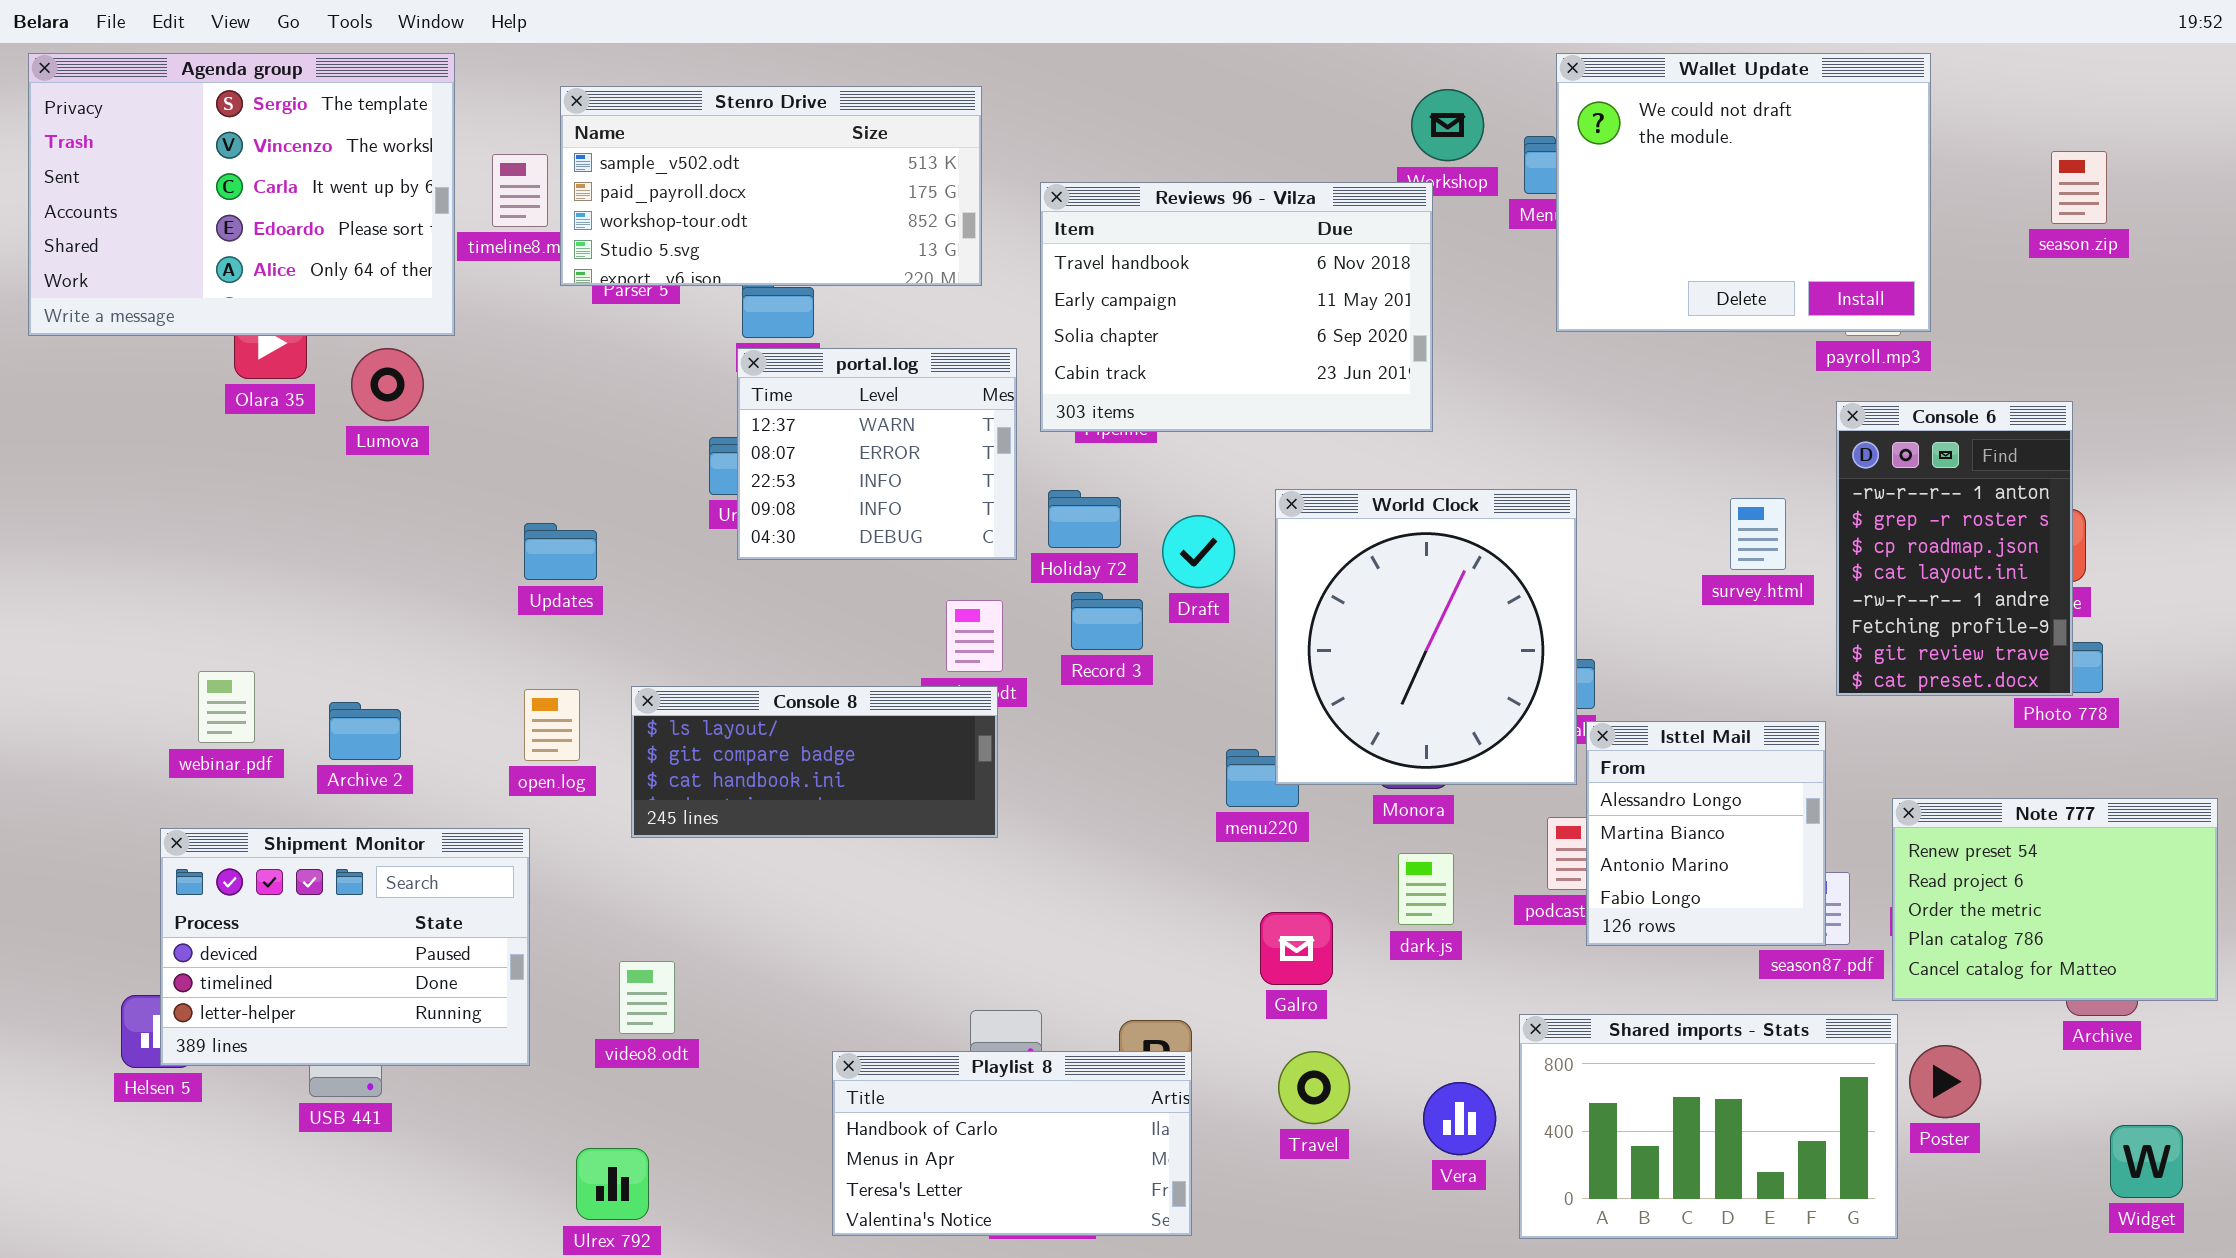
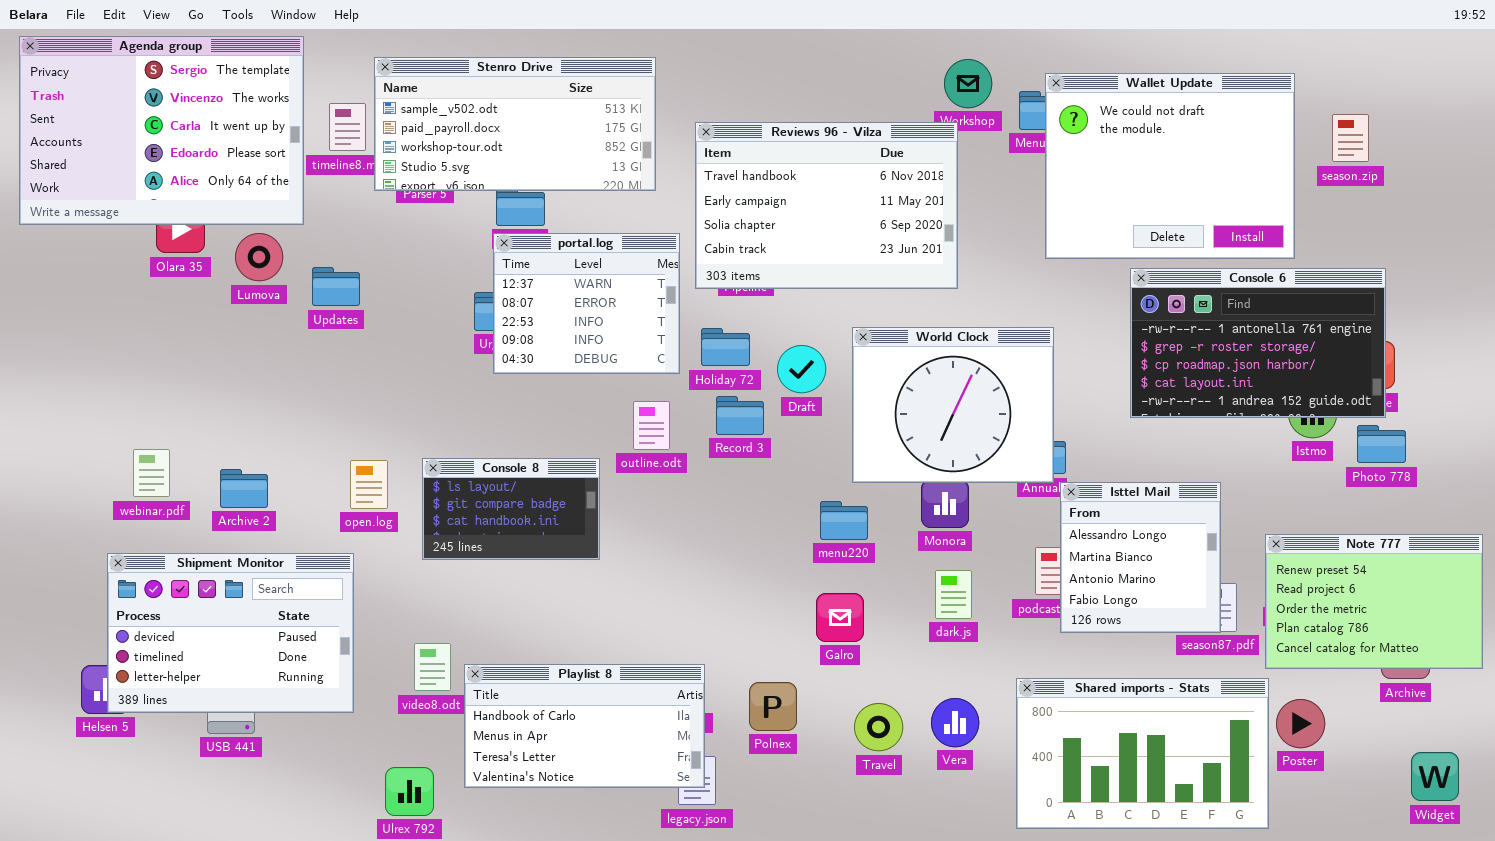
Wallet Update: [1556,53,1931,332] -> [1045,73,1295,259], moved
season.zip: [2051,151,2107,224] -> [1332,114,1369,162], moved
Console 6: [1836,401,2073,696] -> [1130,268,1386,418], resized
World Clock: [1275,489,1577,785] -> [852,327,1054,483], resized
Updates: [524,523,597,580] -> [312,267,360,306], moved
Console 8: [631,686,998,838] -> [422,458,600,560], resized
Galro: [1260,912,1333,985] -> [816,593,864,642], moved
Playlist 8: [832,1051,1192,1236] -> [464,664,705,788], moved
Vera: [1423,1082,1496,1155] -> [931,698,979,747], moved

